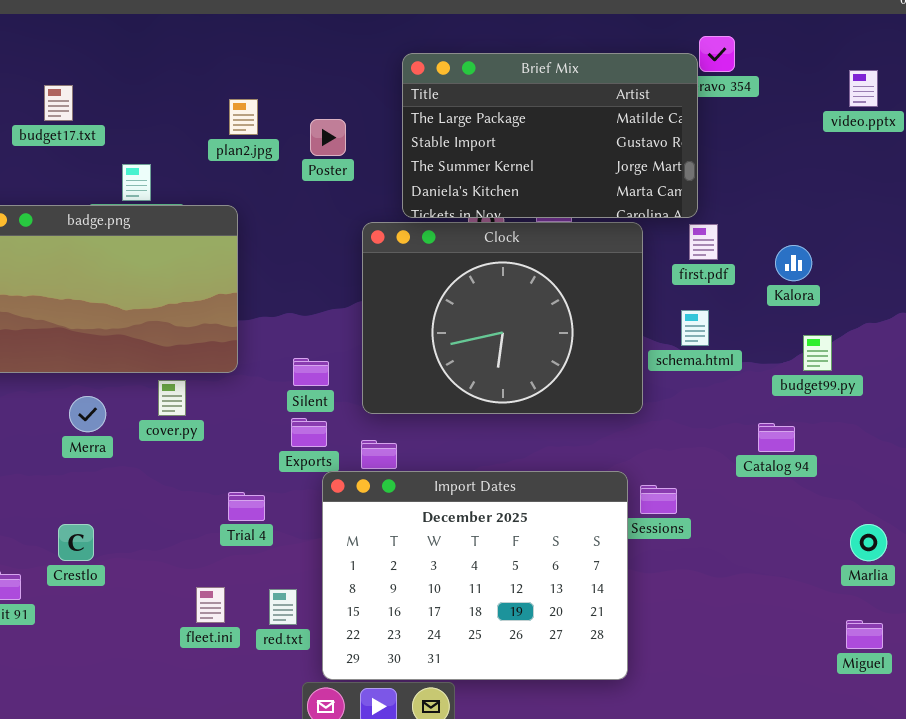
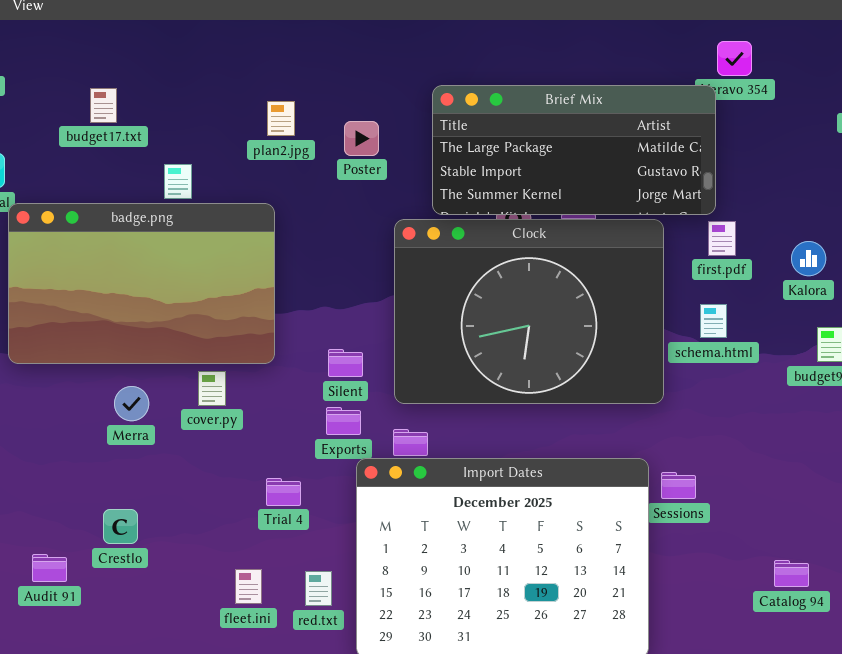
Brief Mix: [402,53,698,218] -> [432,85,716,215], resized
Catalog 94: [758,423,795,452] -> [774,560,809,587], moved

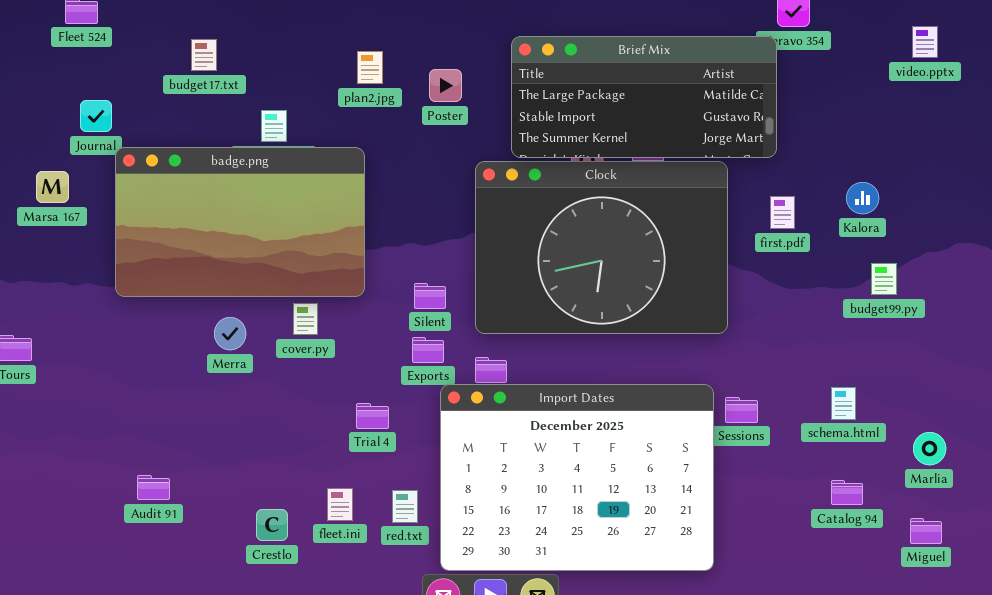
first.pdf: [708,221,736,256] -> [770,196,795,229], moved
schema.html: [700,304,727,338] -> [831,387,856,420], moved
Crestlo: [103,509,138,544] -> [256,509,288,541], moved

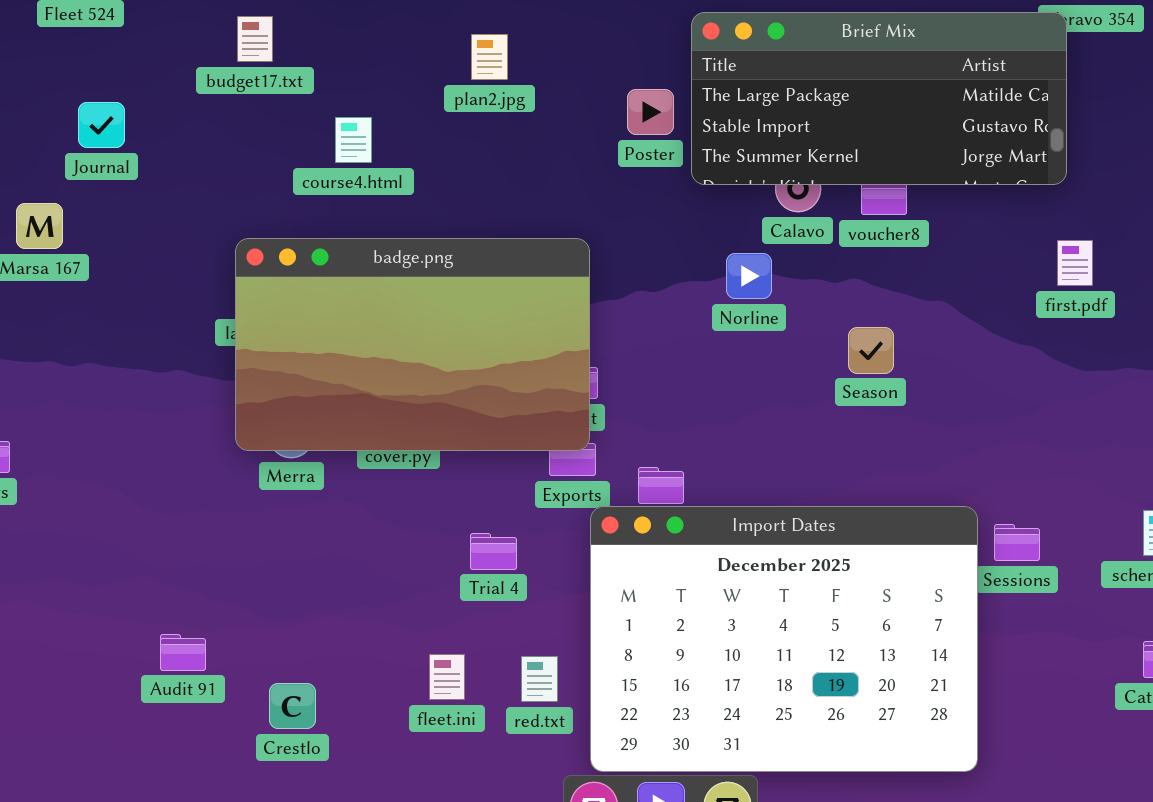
Poster: [429,69,462,102] -> [627,89,674,135], moved
badge.png: [115,147,365,297] -> [235,238,590,451], moved
Clock: [475,161,728,334] -> none, closed
Crestlo: [256,509,288,541] -> [269,683,316,729], moved

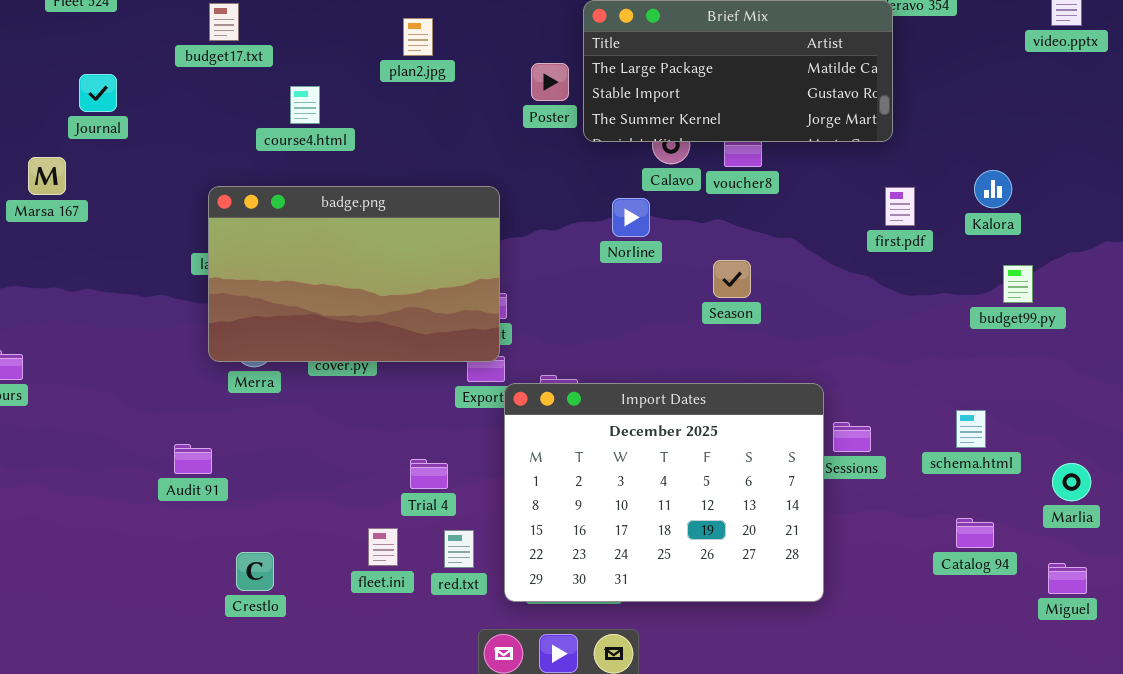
Import Dates: [590,506,978,772] -> [504,383,824,602], moved
Trial 4: [470,533,517,570] -> [410,459,448,489], moved
Audit 91: [160,634,206,671] -> [174,444,212,474], moved

